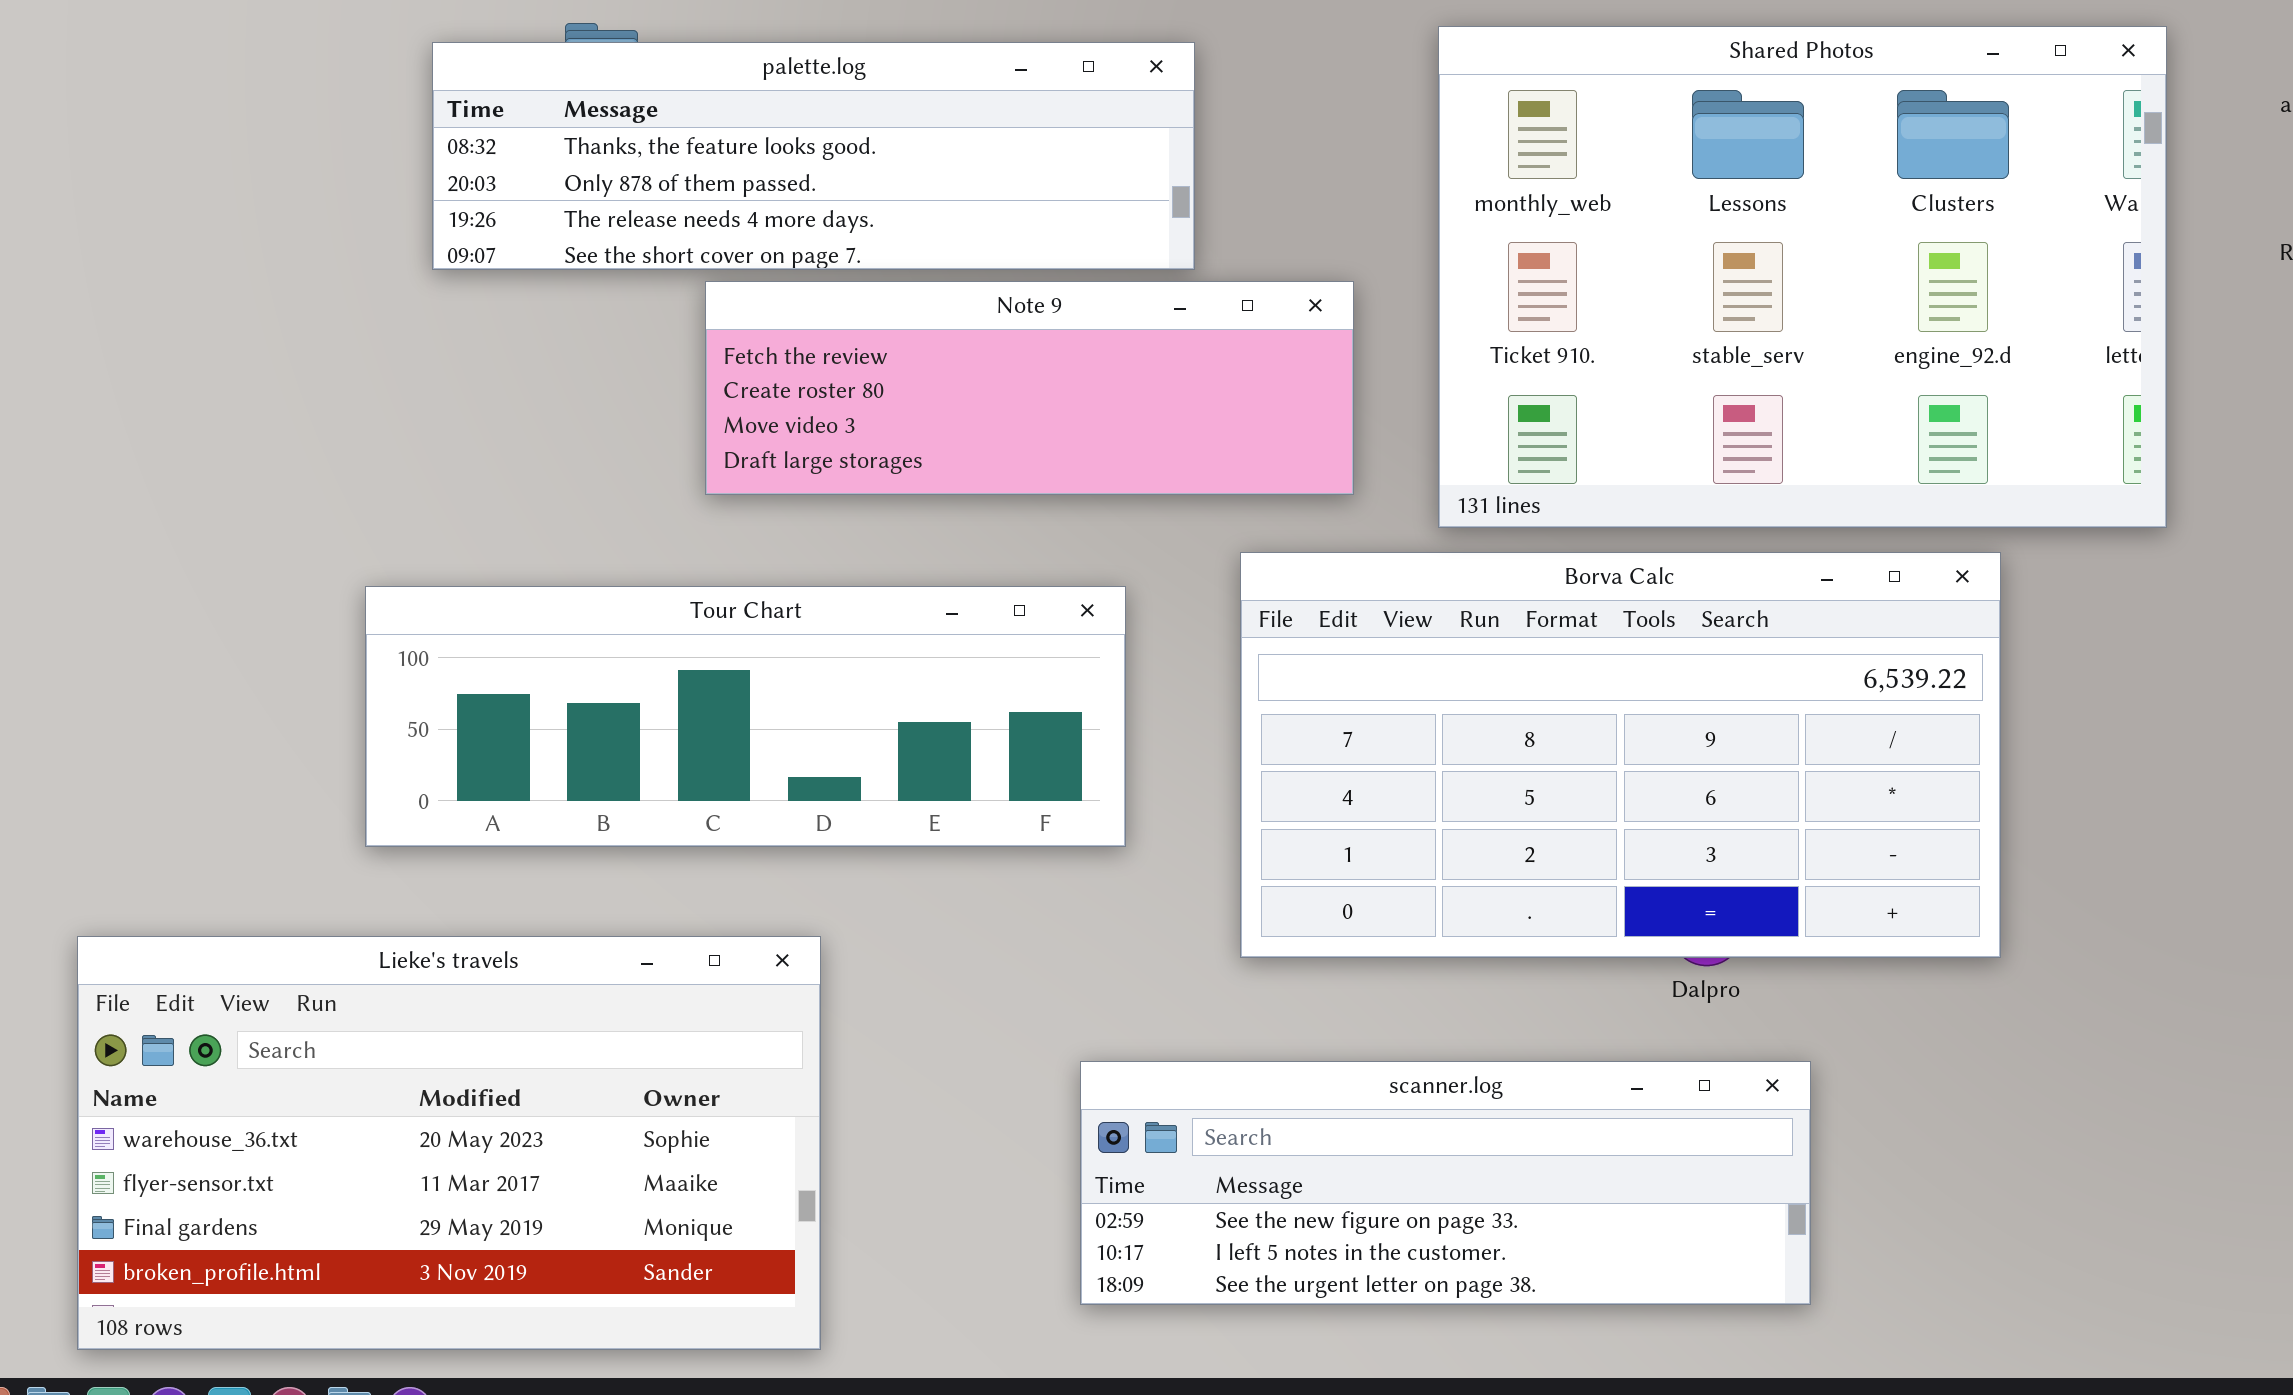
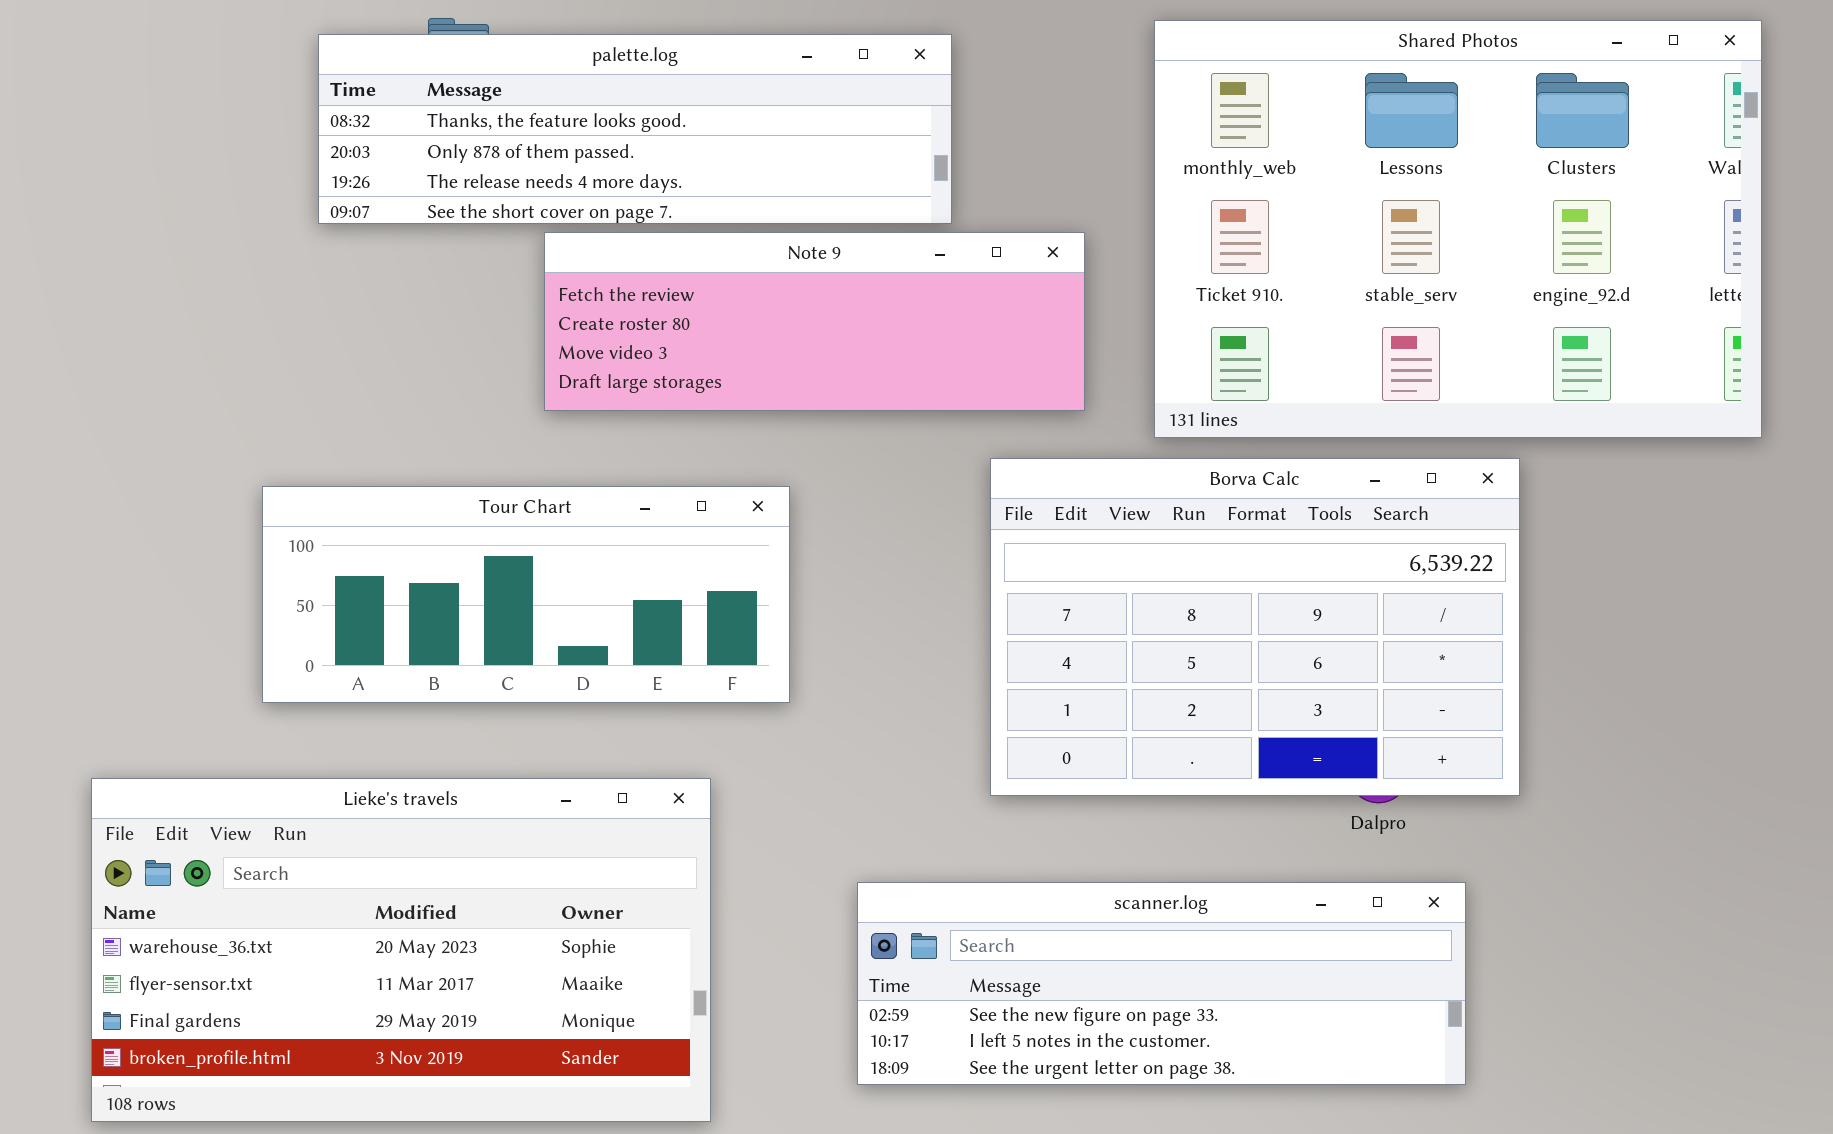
Borva Calc: [1240,552,2001,958] -> [990,458,1520,796], resized
Tour Chart: [365,586,1126,847] -> [262,486,790,703], resized
Lieke's travels: [77,936,821,1350] -> [91,778,711,1122], moved

